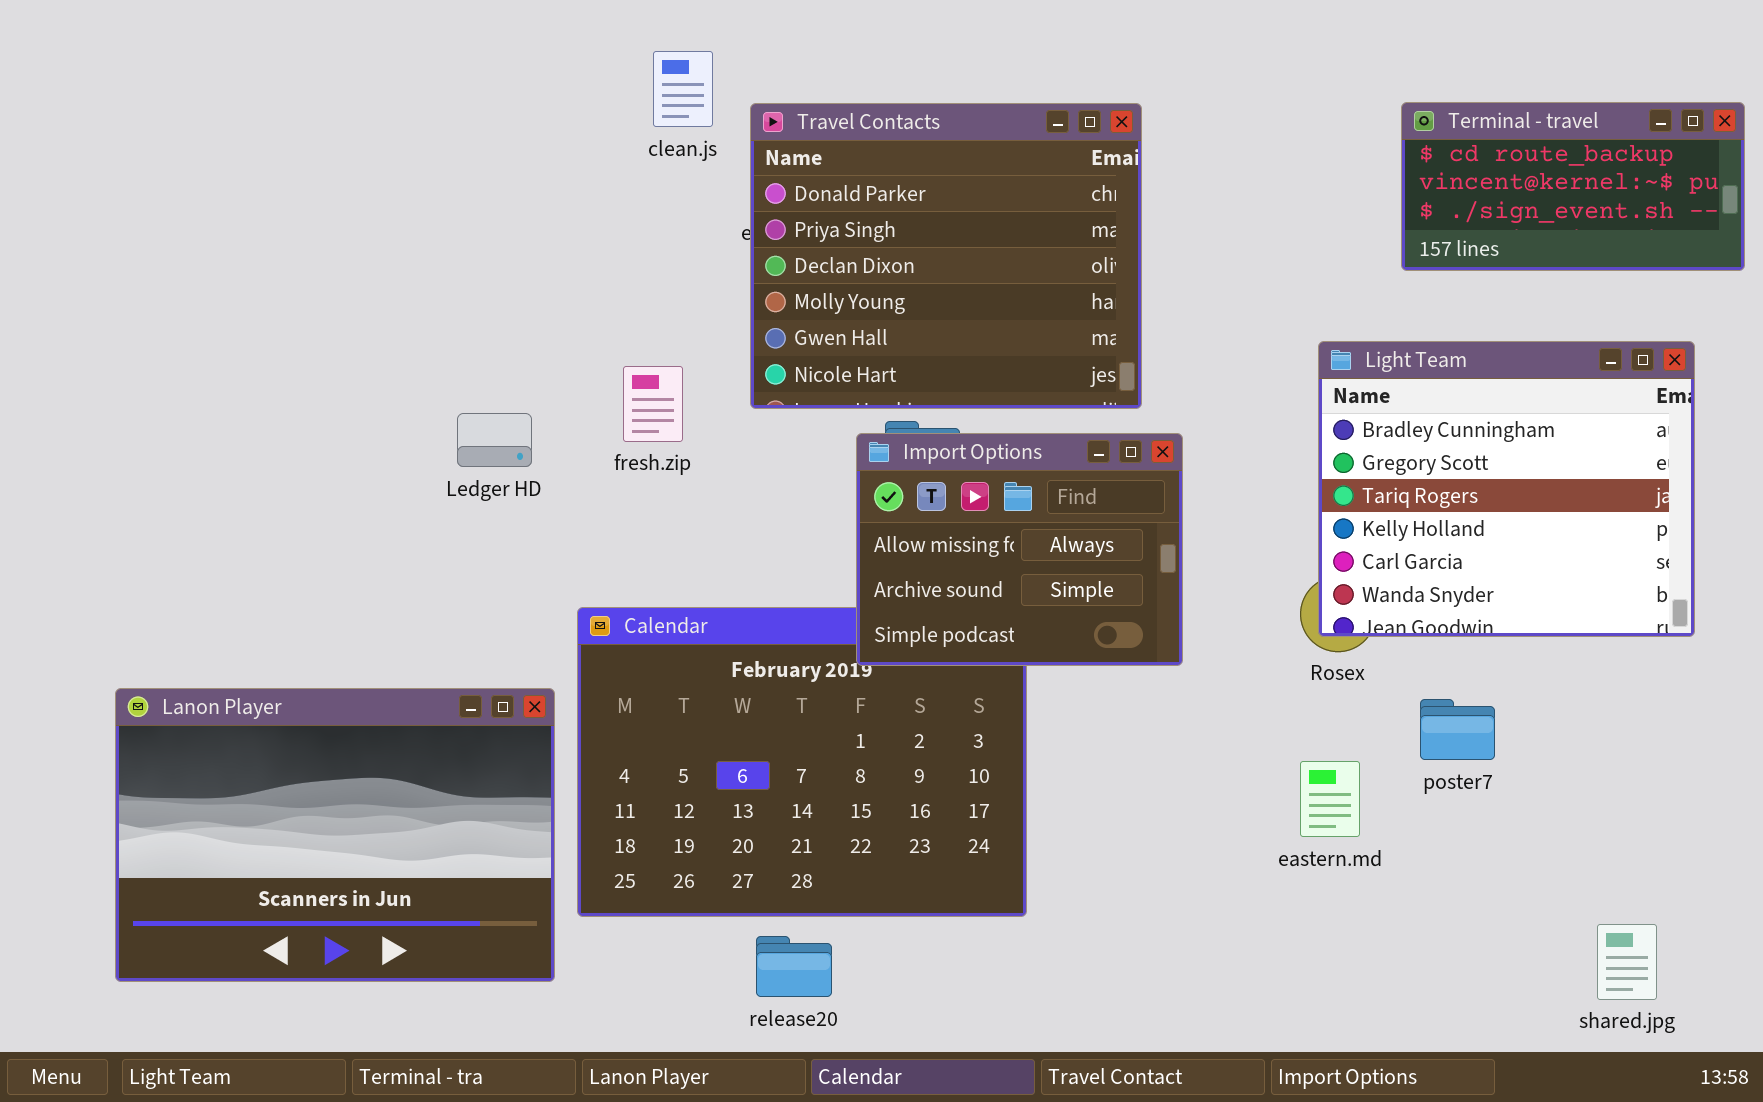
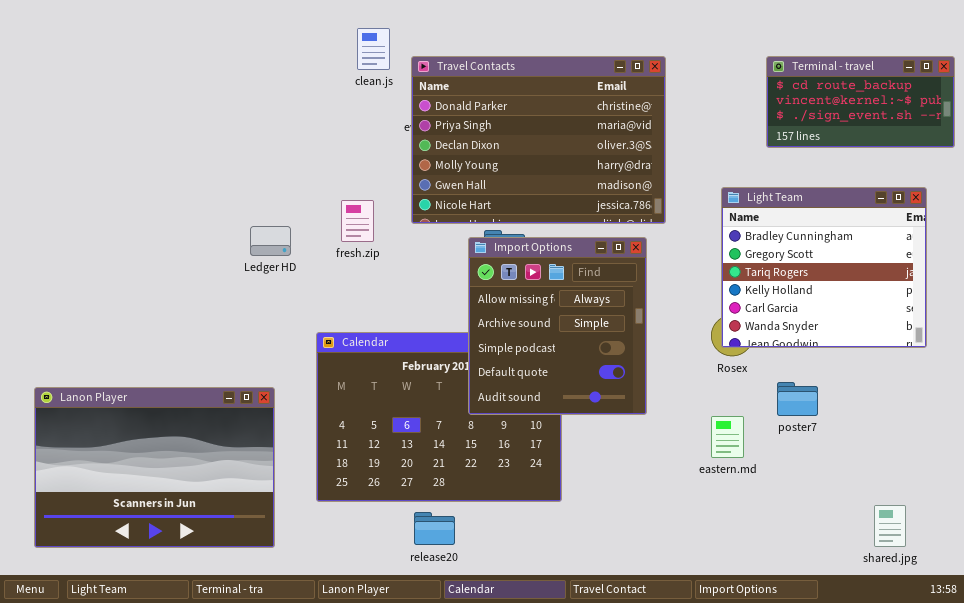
Travel Contacts: [750,103,1142,409] -> [411,56,666,224], resized
Import Options: [856,433,1183,666] -> [468,237,647,415], resized
Lanon Player: [115,688,555,982] -> [34,387,275,548], moved

